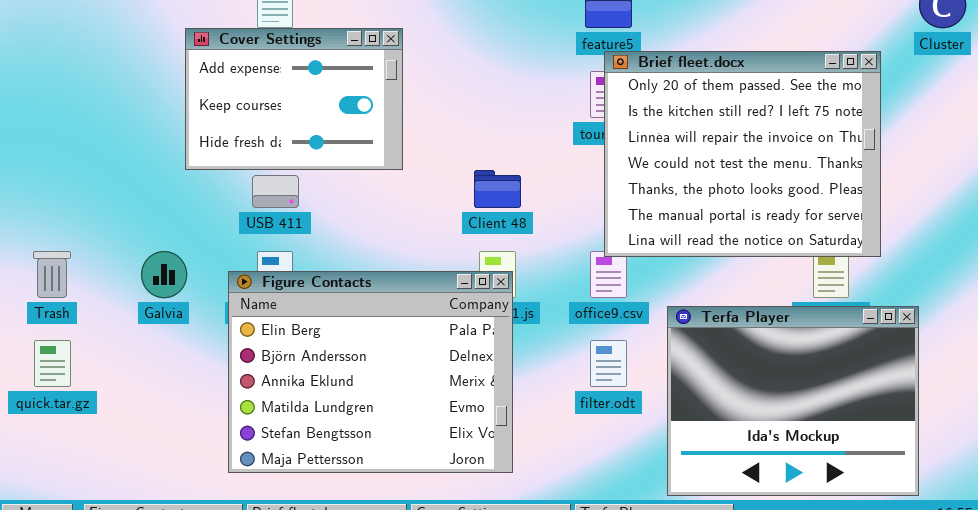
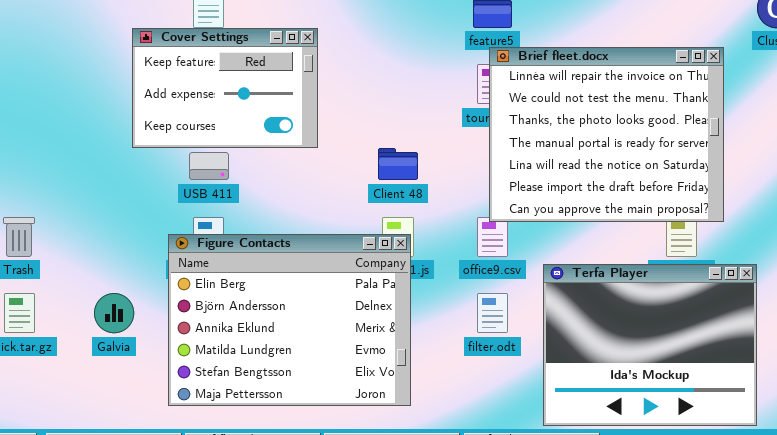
Cover Settings: [185,28,403,170] -> [132,28,318,148], scrolled up 1 row
Brief fleet.docx: [604,51,881,257] -> [489,47,724,222], scrolled down 2 rows
Galvia: [141,251,187,298] -> [94,293,134,333], moved

